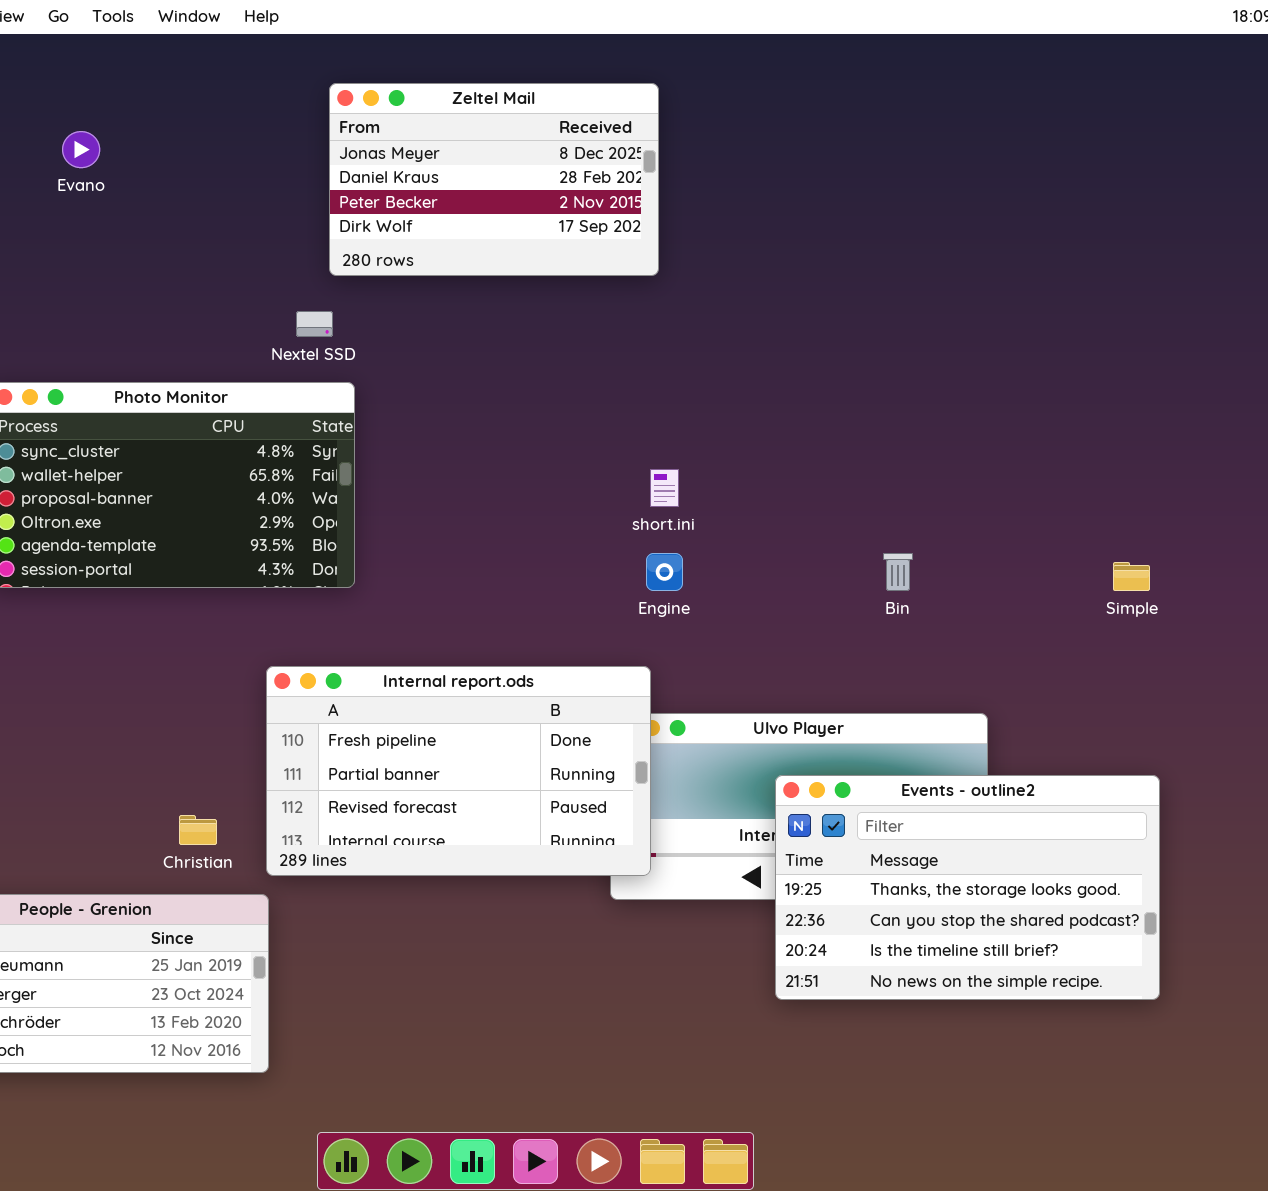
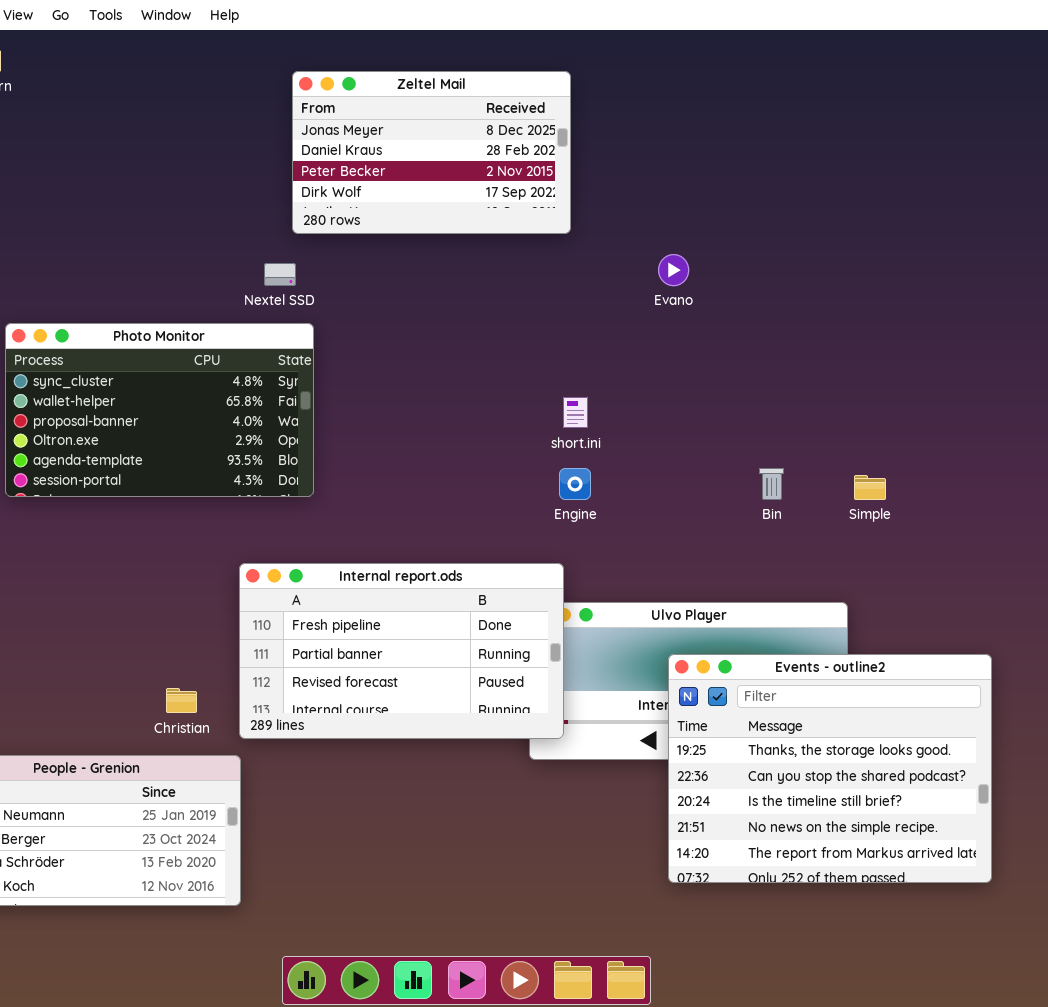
Evano: [62,131,100,168] -> [658,254,689,286], moved
Simple: [1113,562,1150,591] -> [854,475,886,500], moved
Events - outline2: [775,775,1160,1000] -> [668,654,992,883], resized

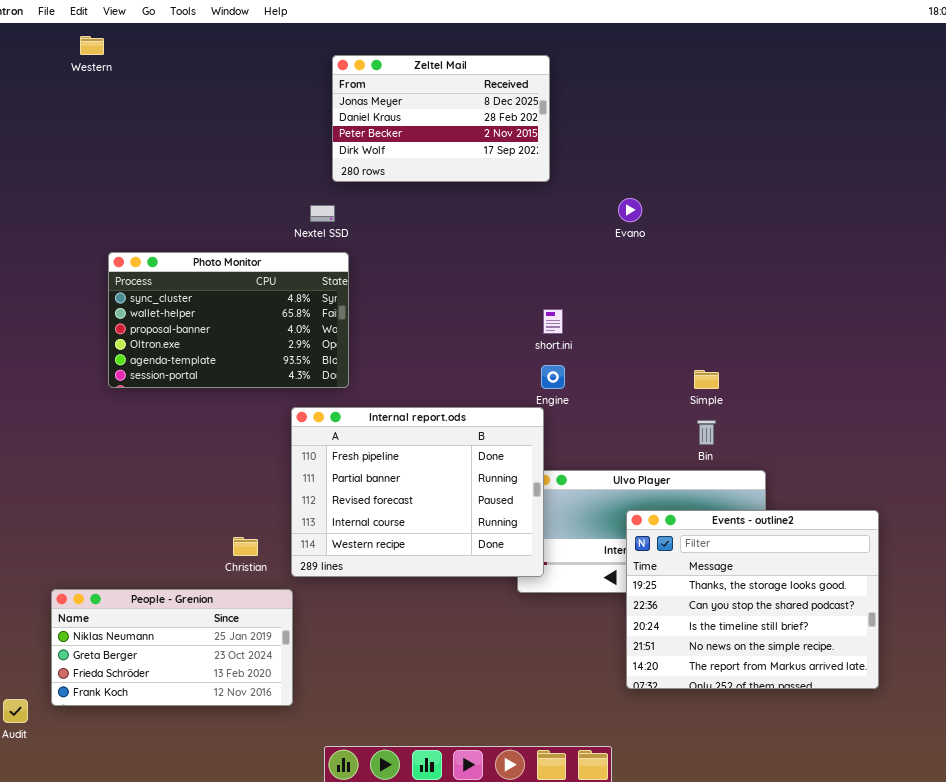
Bin: [759,468,784,500] -> [697,420,716,445], moved
Simple: [854,475,886,500] -> [694,370,719,389], moved
Internal report.ods: [239,563,564,739] -> [291,407,544,577], resized

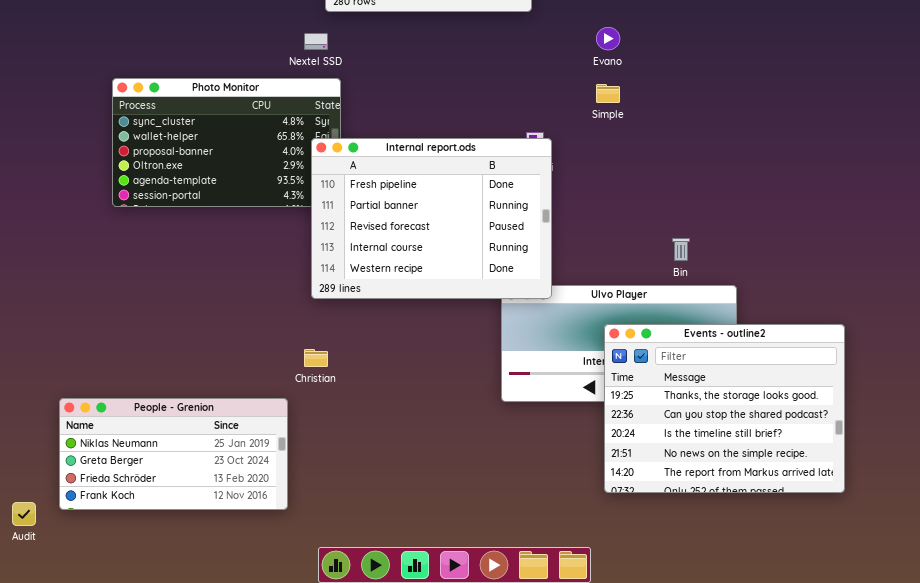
Simple: [694,370,719,389] -> [596,84,620,103], moved
Internal report.ods: [291,407,544,577] -> [311,138,552,299], moved
Christian: [233,537,258,556] -> [304,349,328,367], moved

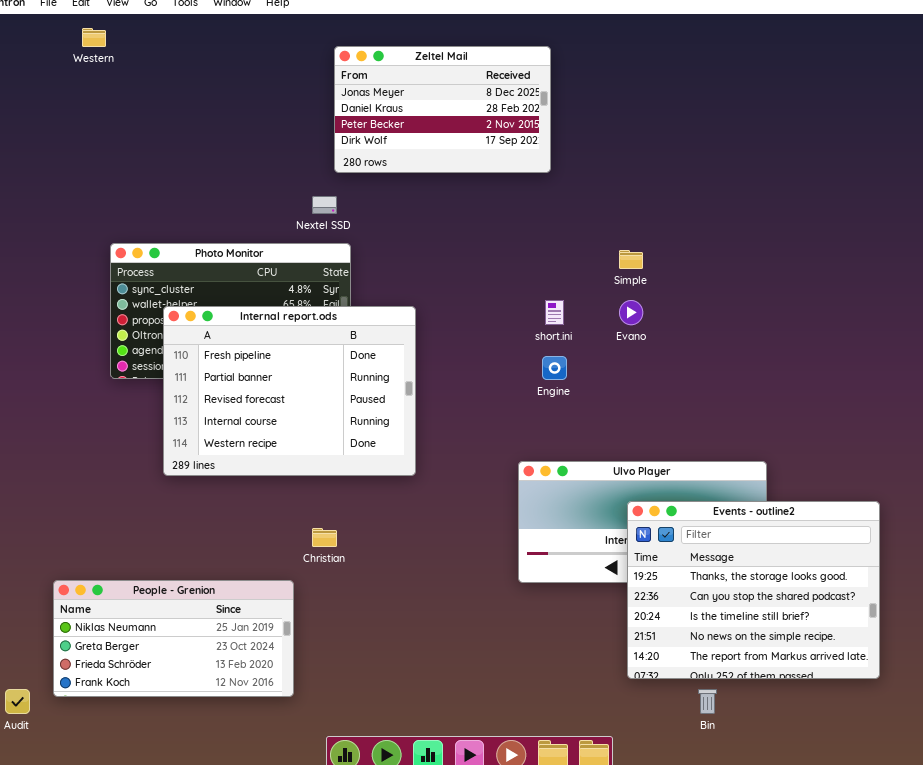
Evano: [596,27,620,50] -> [619,300,643,325], moved
Internal report.ods: [311,138,552,299] -> [163,306,416,476], moved
Bin: [672,238,690,261] -> [698,689,717,714], moved

